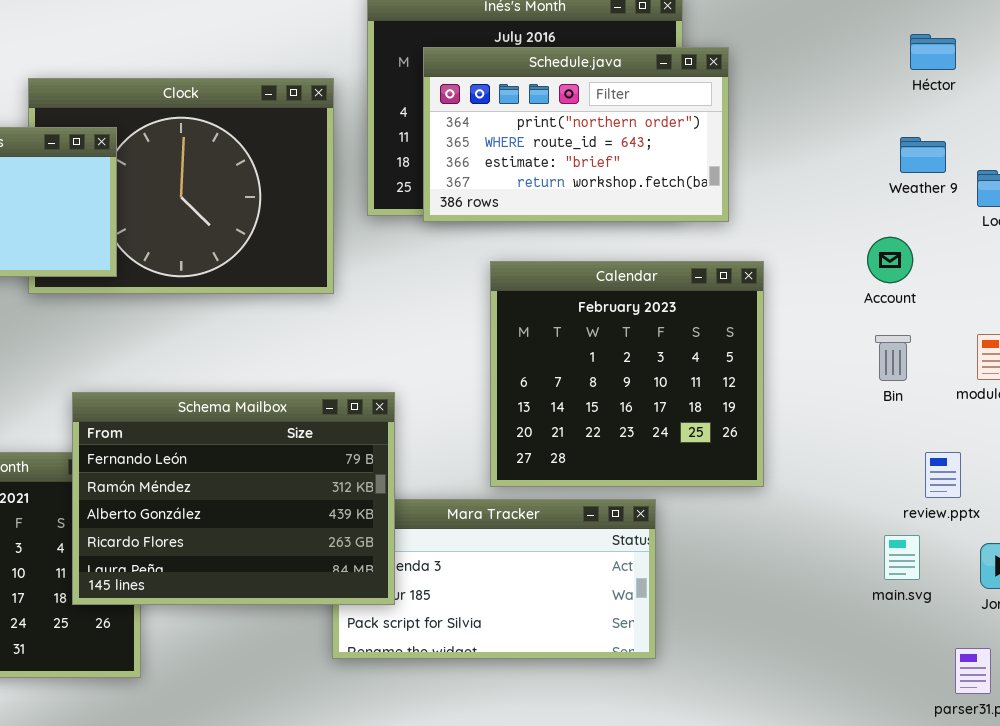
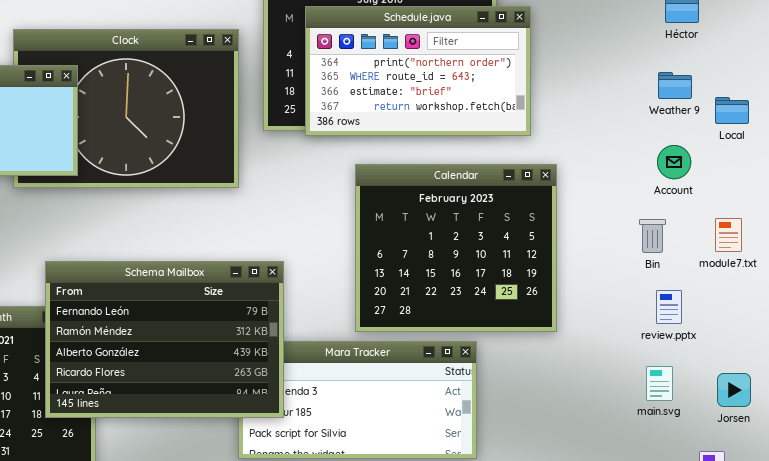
Account: [867,237,913,283] -> [657,145,691,179], moved
review.pptx: [925,452,961,498] -> [656,290,682,324], moved

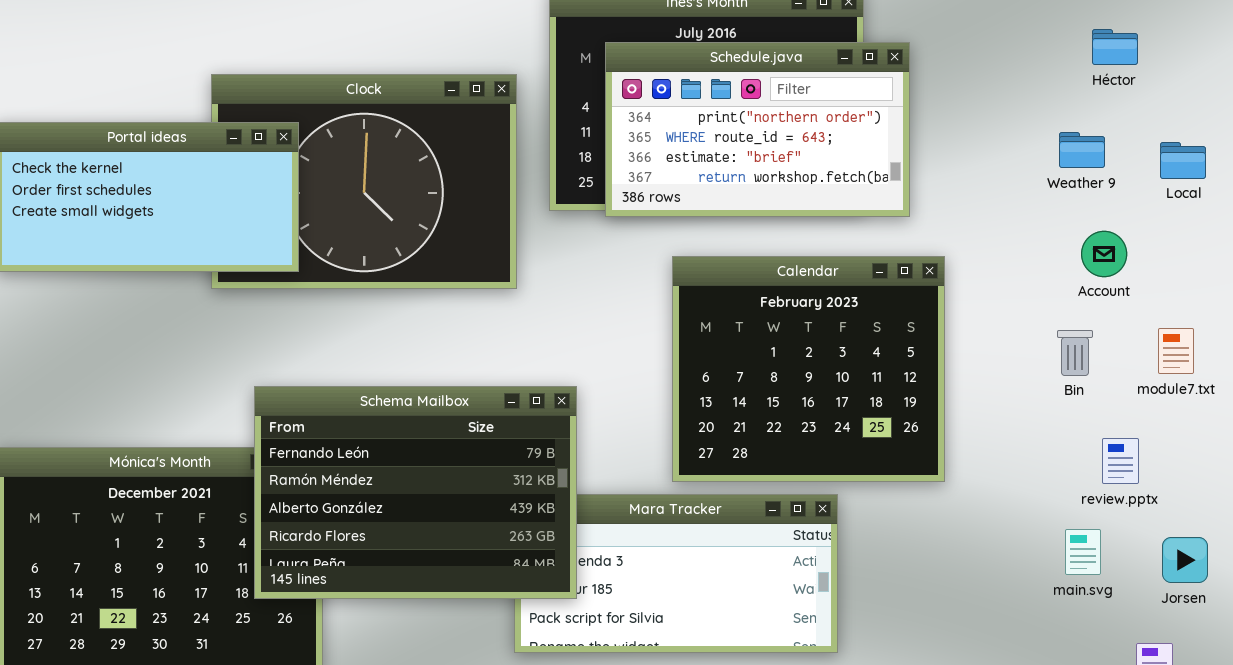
Weather 9: [658,72,692,99] -> [1059,132,1105,168], moved
Local: [715,97,749,124] -> [1160,142,1206,179], moved
review.pptx: [656,290,682,324] -> [1102,438,1139,484], moved

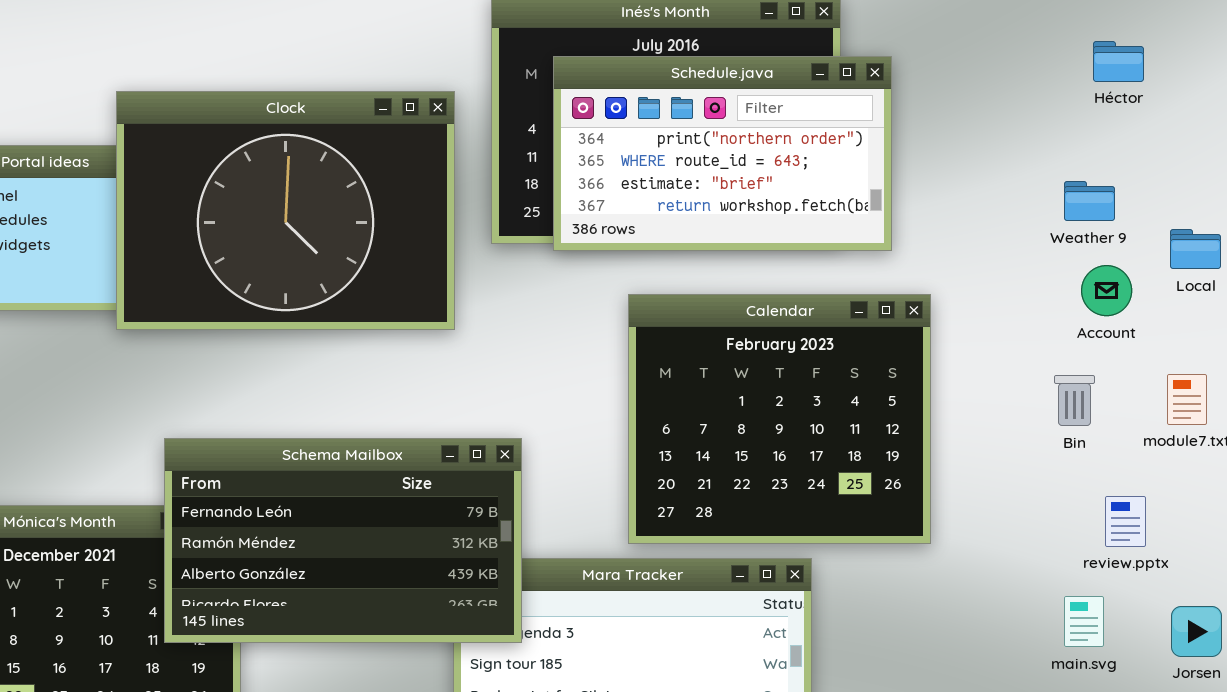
Clock: [211,74,517,289] -> [116,91,455,330], raised
Weather 9: [1059,132,1105,168] -> [1064,181,1115,221], moved
Local: [1160,142,1206,179] -> [1170,229,1221,269], moved
Schema Mailbox: [254,386,577,599] -> [164,438,522,643], resized

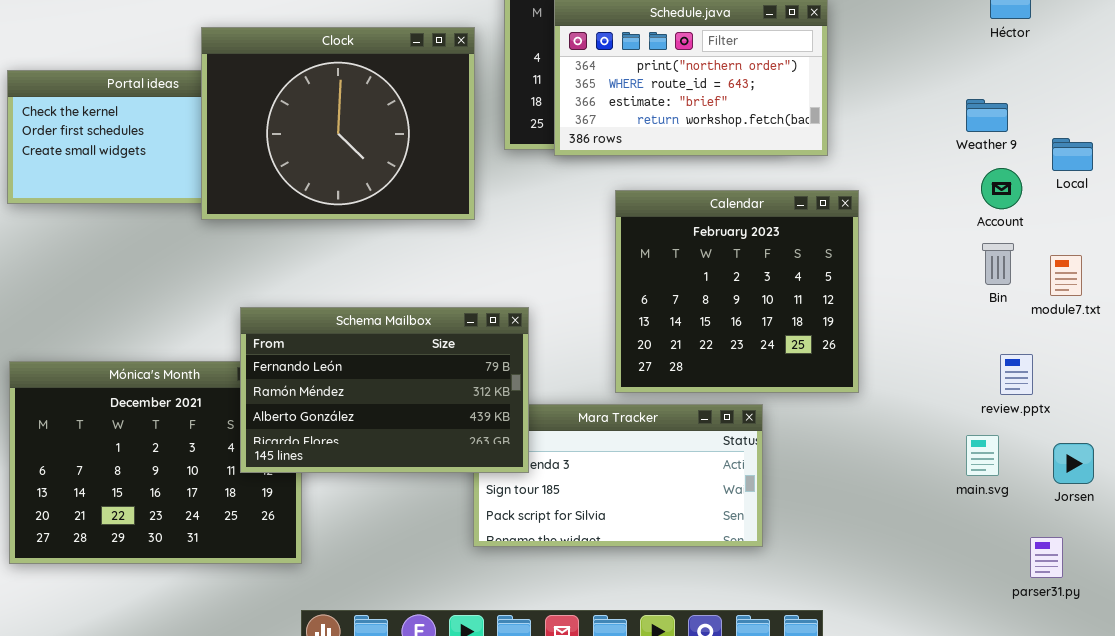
Bin: [1054,375,1095,426] -> [982,243,1014,285], moved

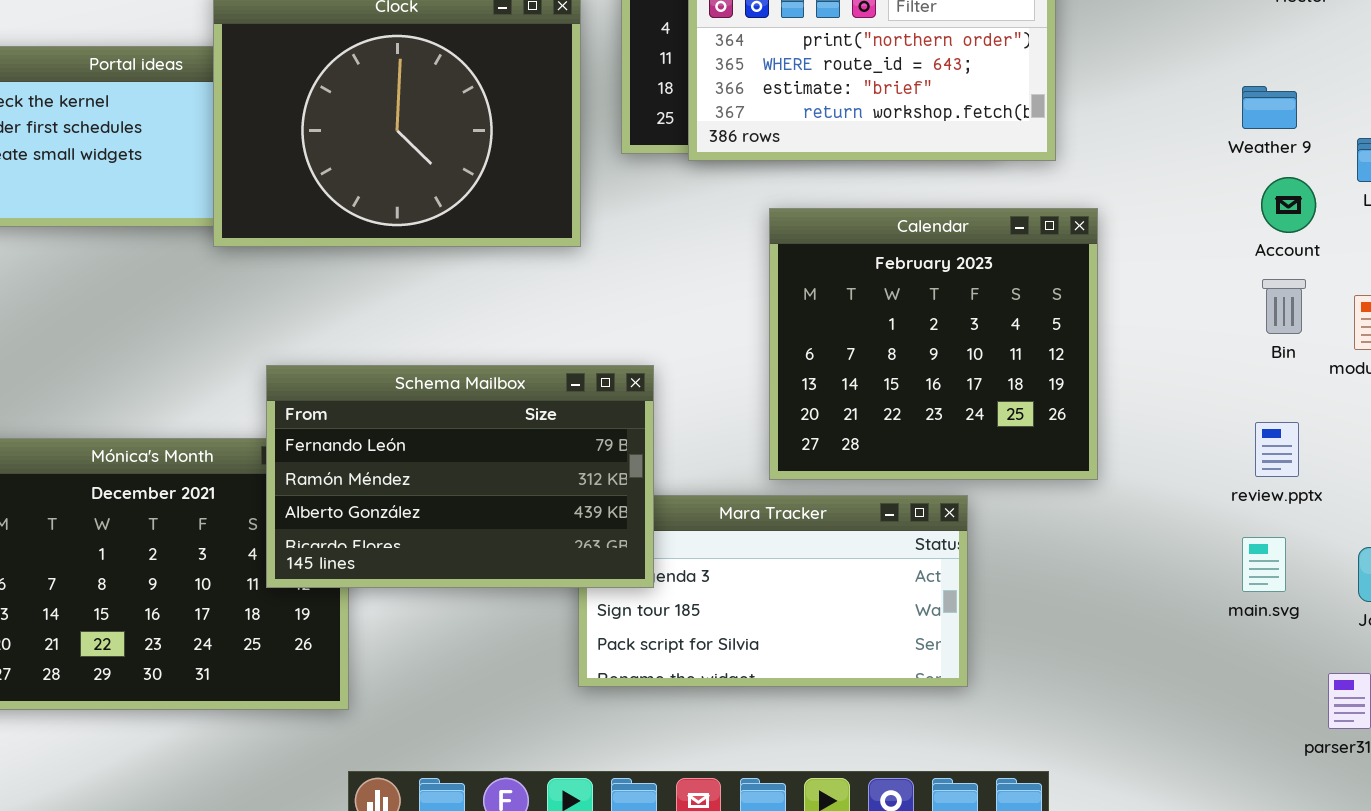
review.pptx: [1000,354,1033,395] -> [1255,422,1299,477], moved

